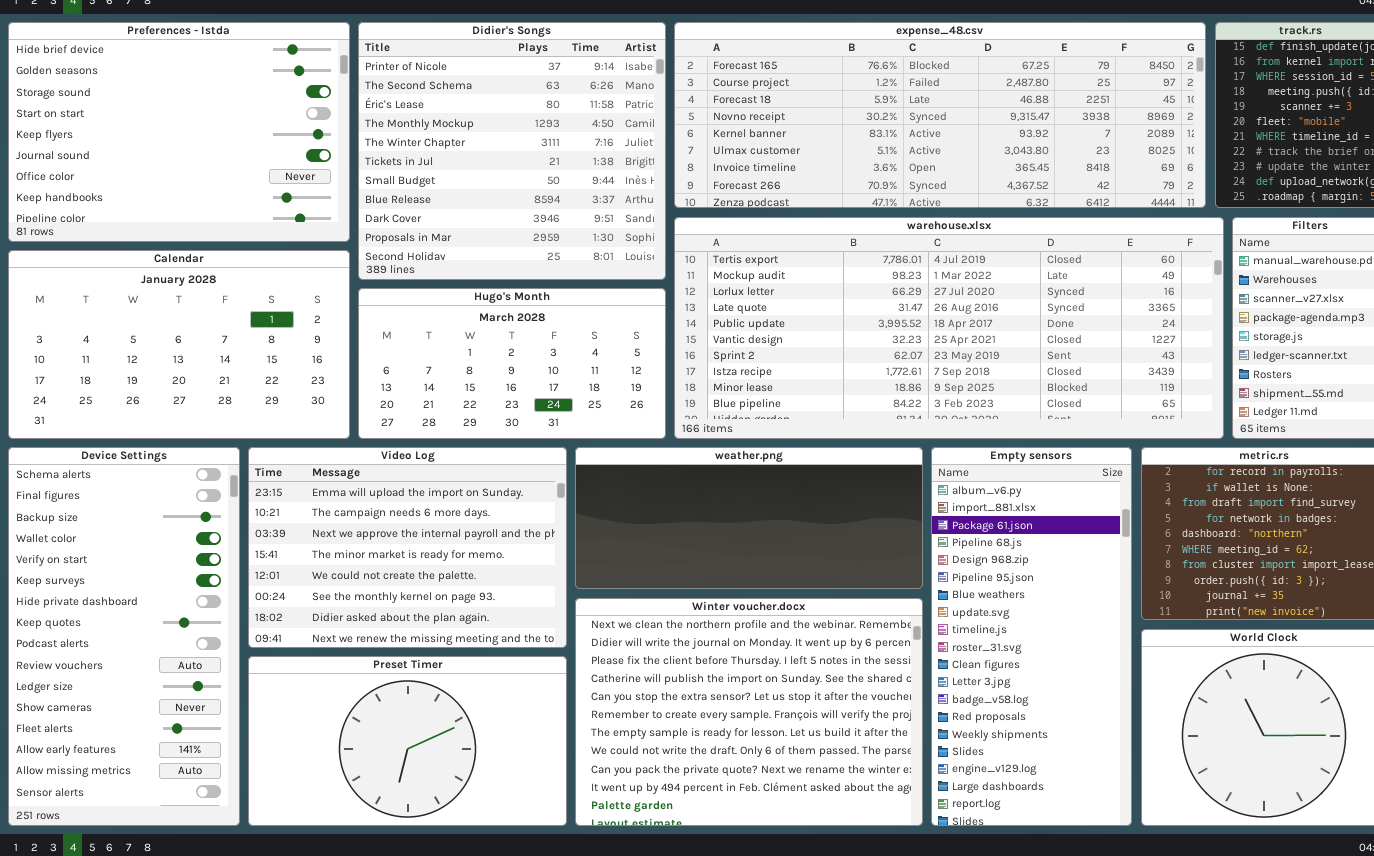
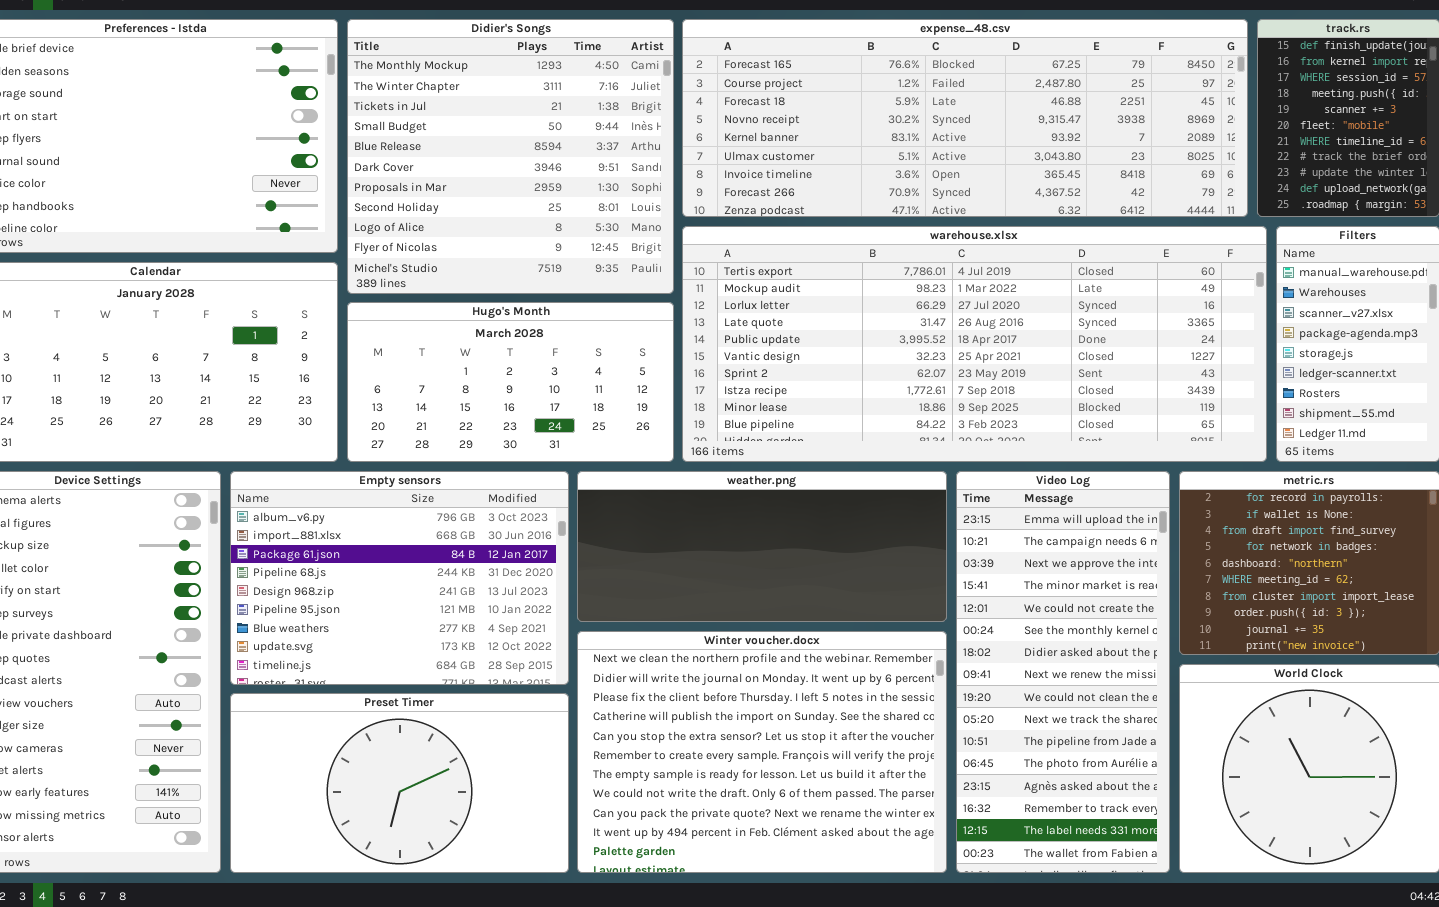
Didier's Songs: [358,22,666,280] -> [347,19,674,294], scrolled down 3 rows
Video Log: [248,447,567,648] -> [956,471,1170,873], moved, resized
Empty sensors: [931,447,1132,826] -> [230,471,569,685], moved, resized

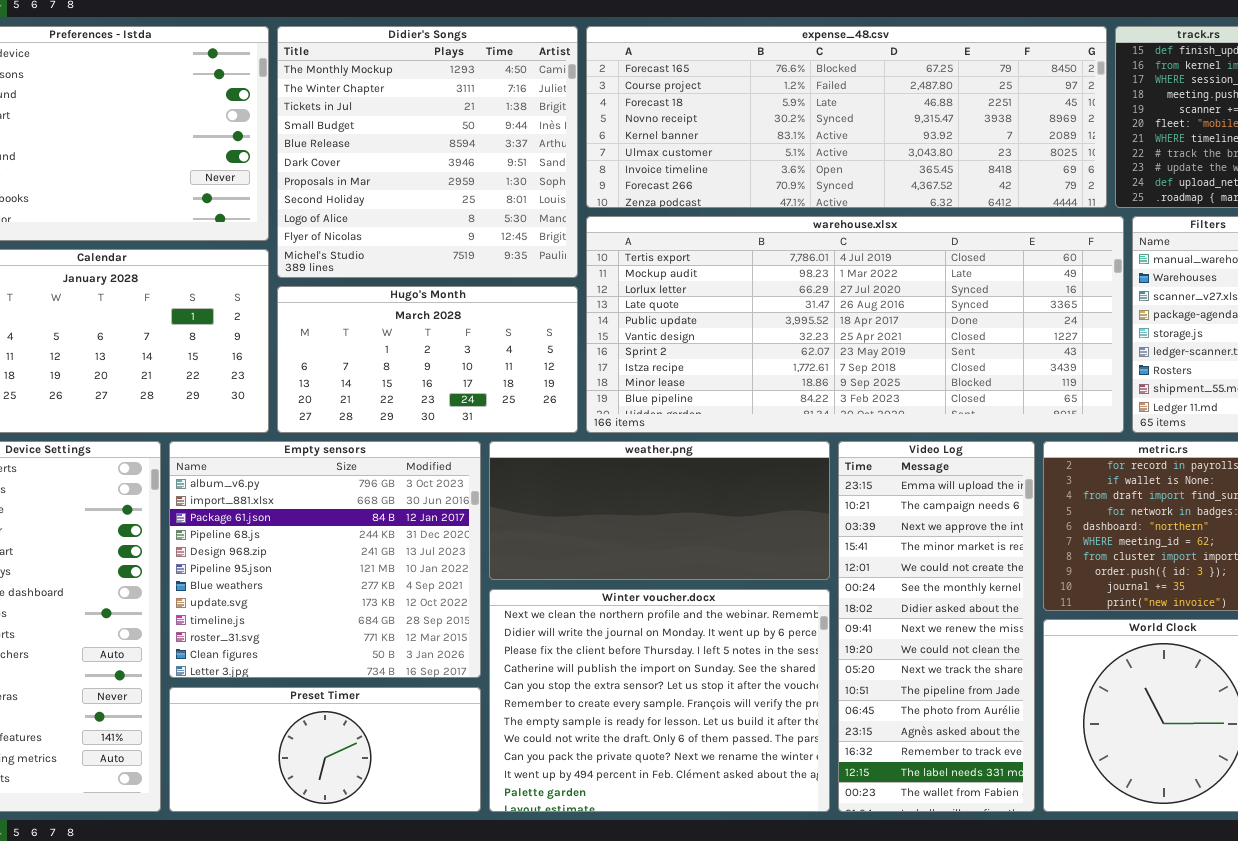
Empty sensors: [230,471,569,685] -> [169,441,481,678], resized
Preset Timer: [230,693,569,873] -> [169,687,481,812], resized

